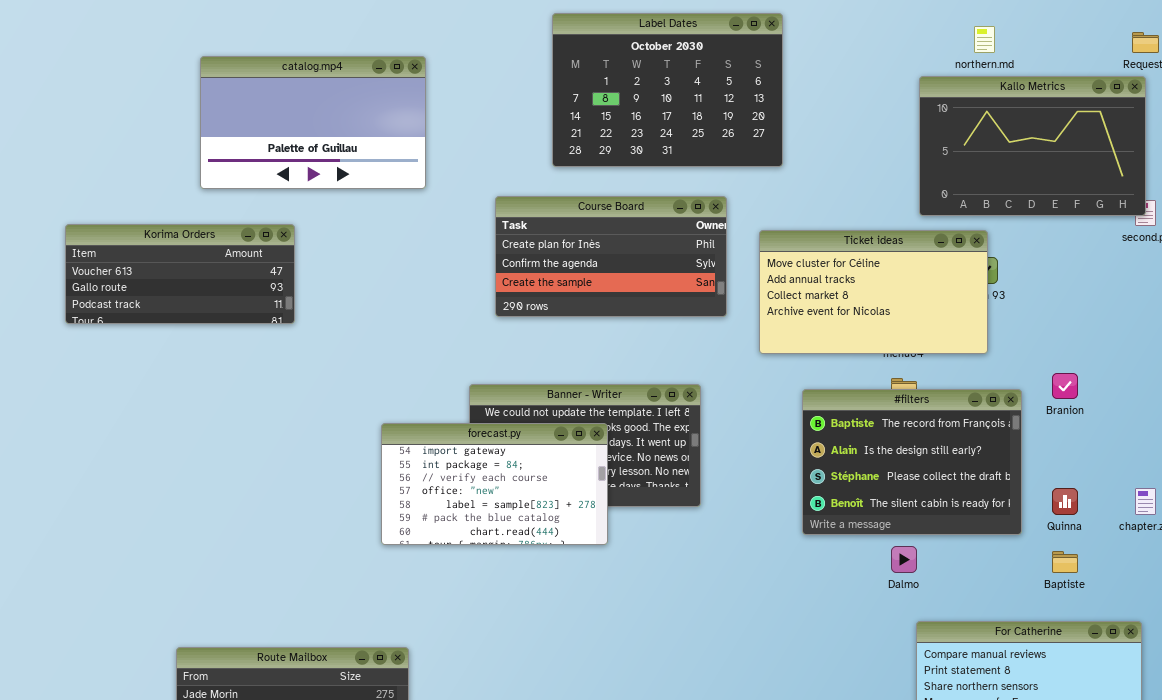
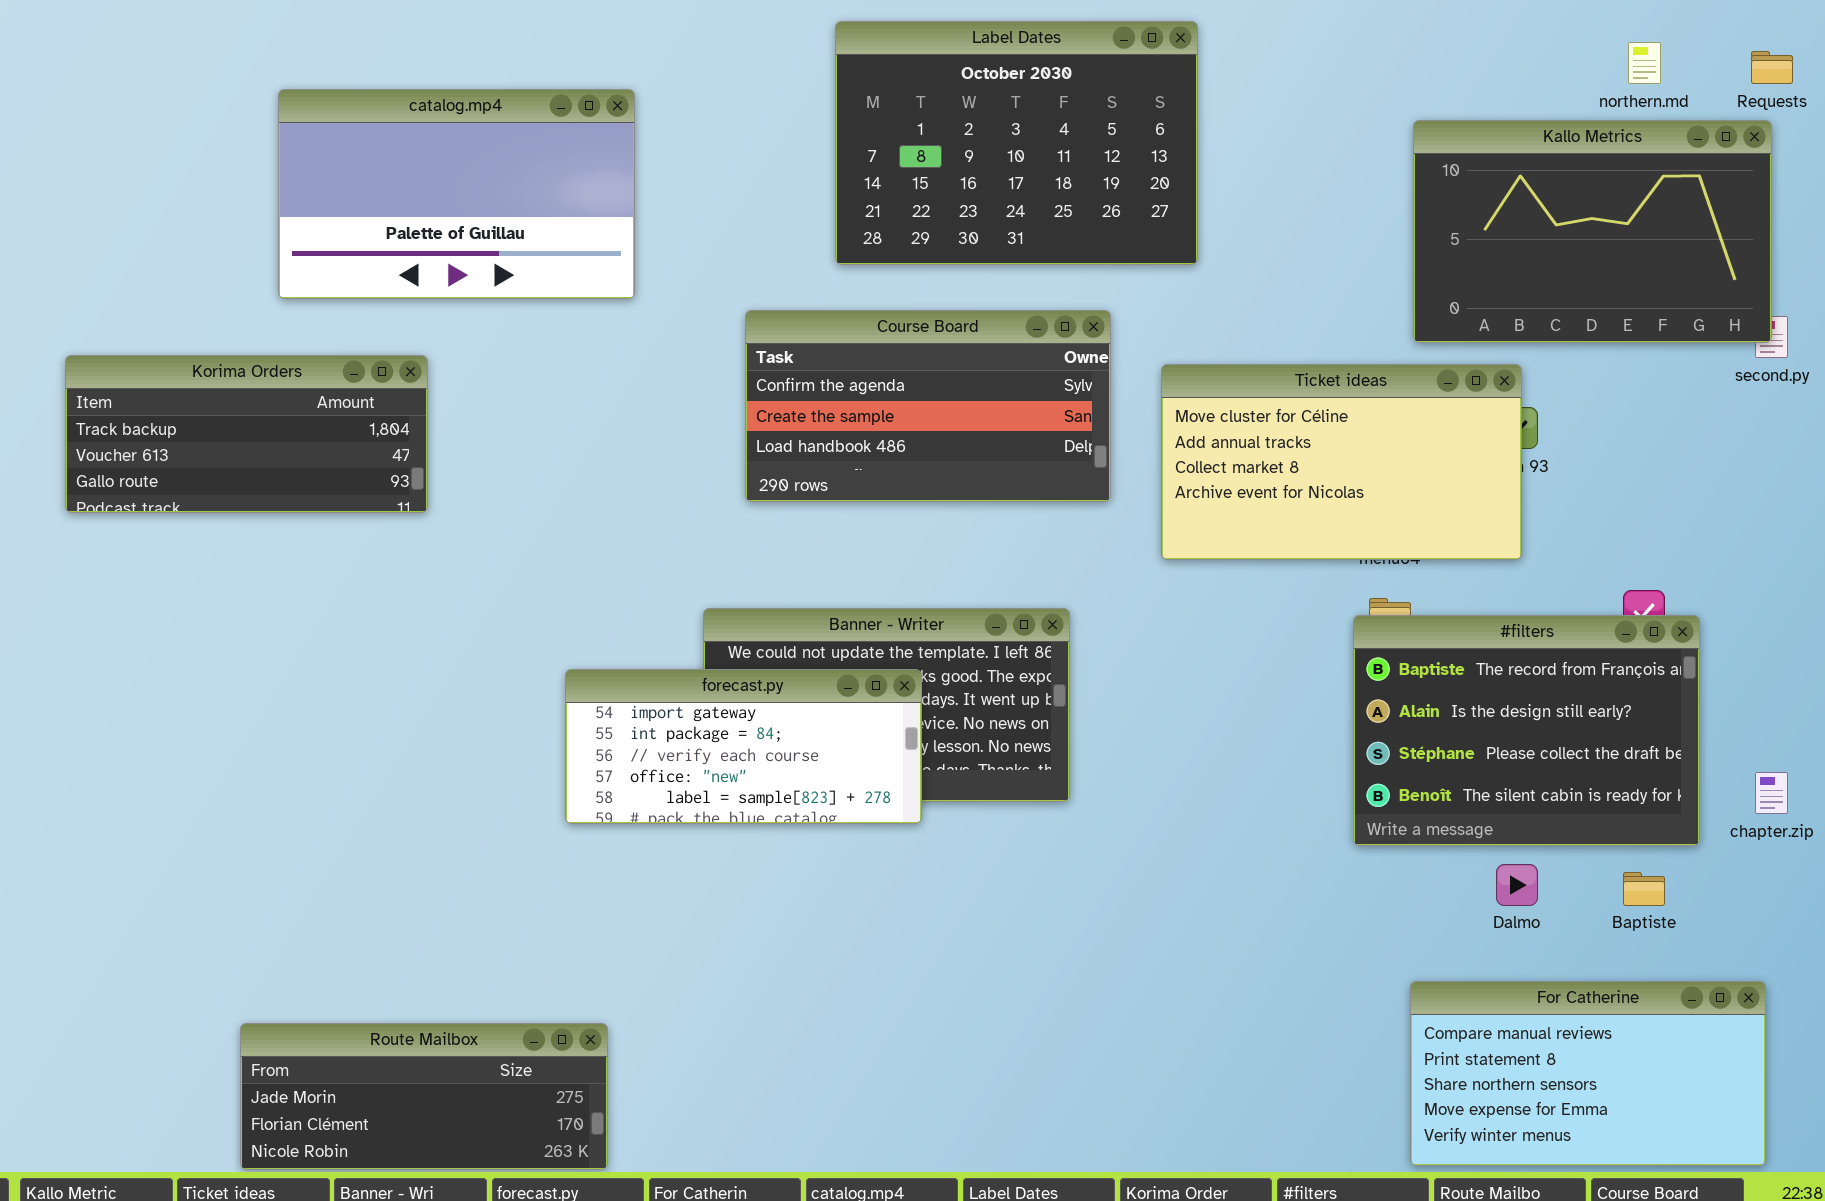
northern.md: [974,26,995,53] -> [1628,42,1661,84], moved
Course Board: [495,196,727,317] -> [745,310,1111,502], scrolled down 1 row
Korima Orders: [65,224,295,324] -> [65,355,428,513], scrolled up 1 row
#filters: [802,389,1022,535] -> [1353,615,1700,846], moved
forecast.py: [381,423,608,545] -> [565,669,922,824], resized
Dalmo: [891,546,917,573] -> [1496,864,1538,906], moved

